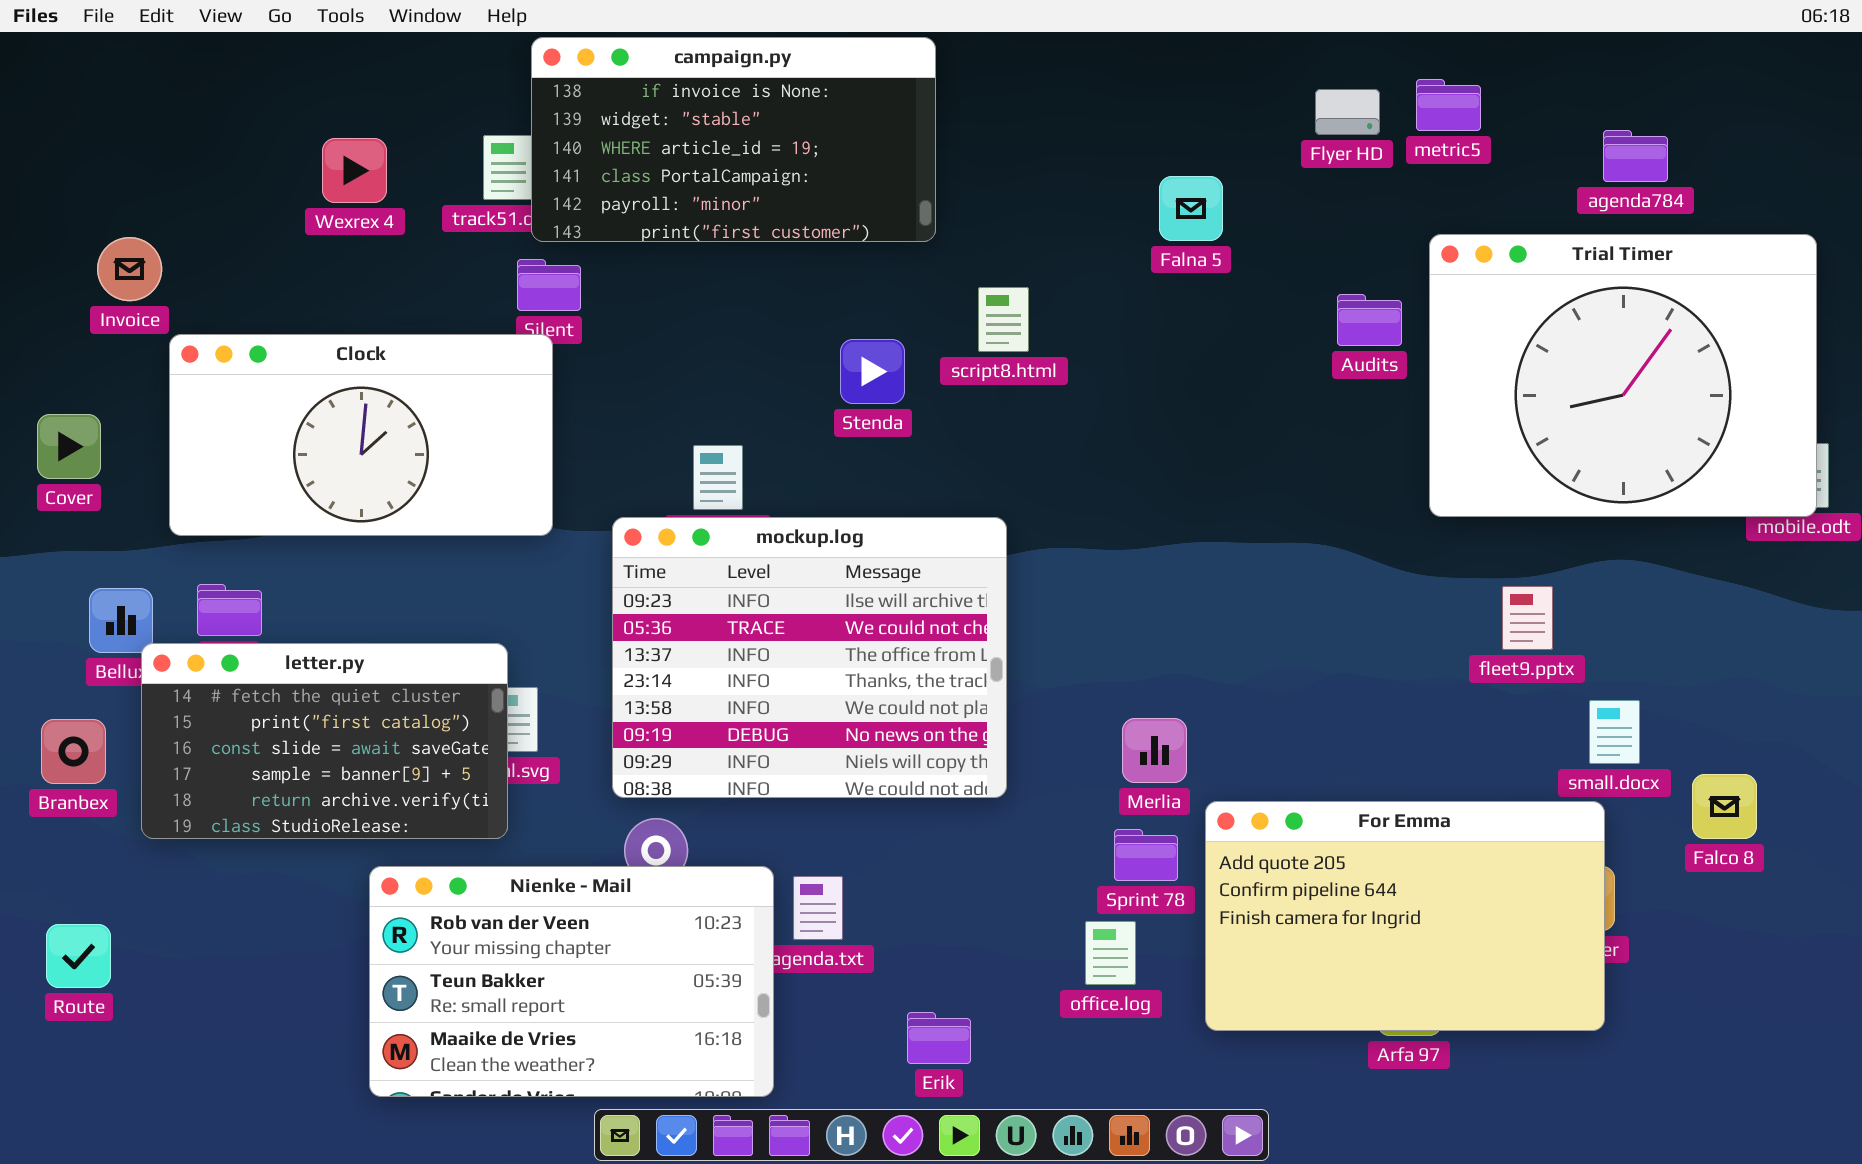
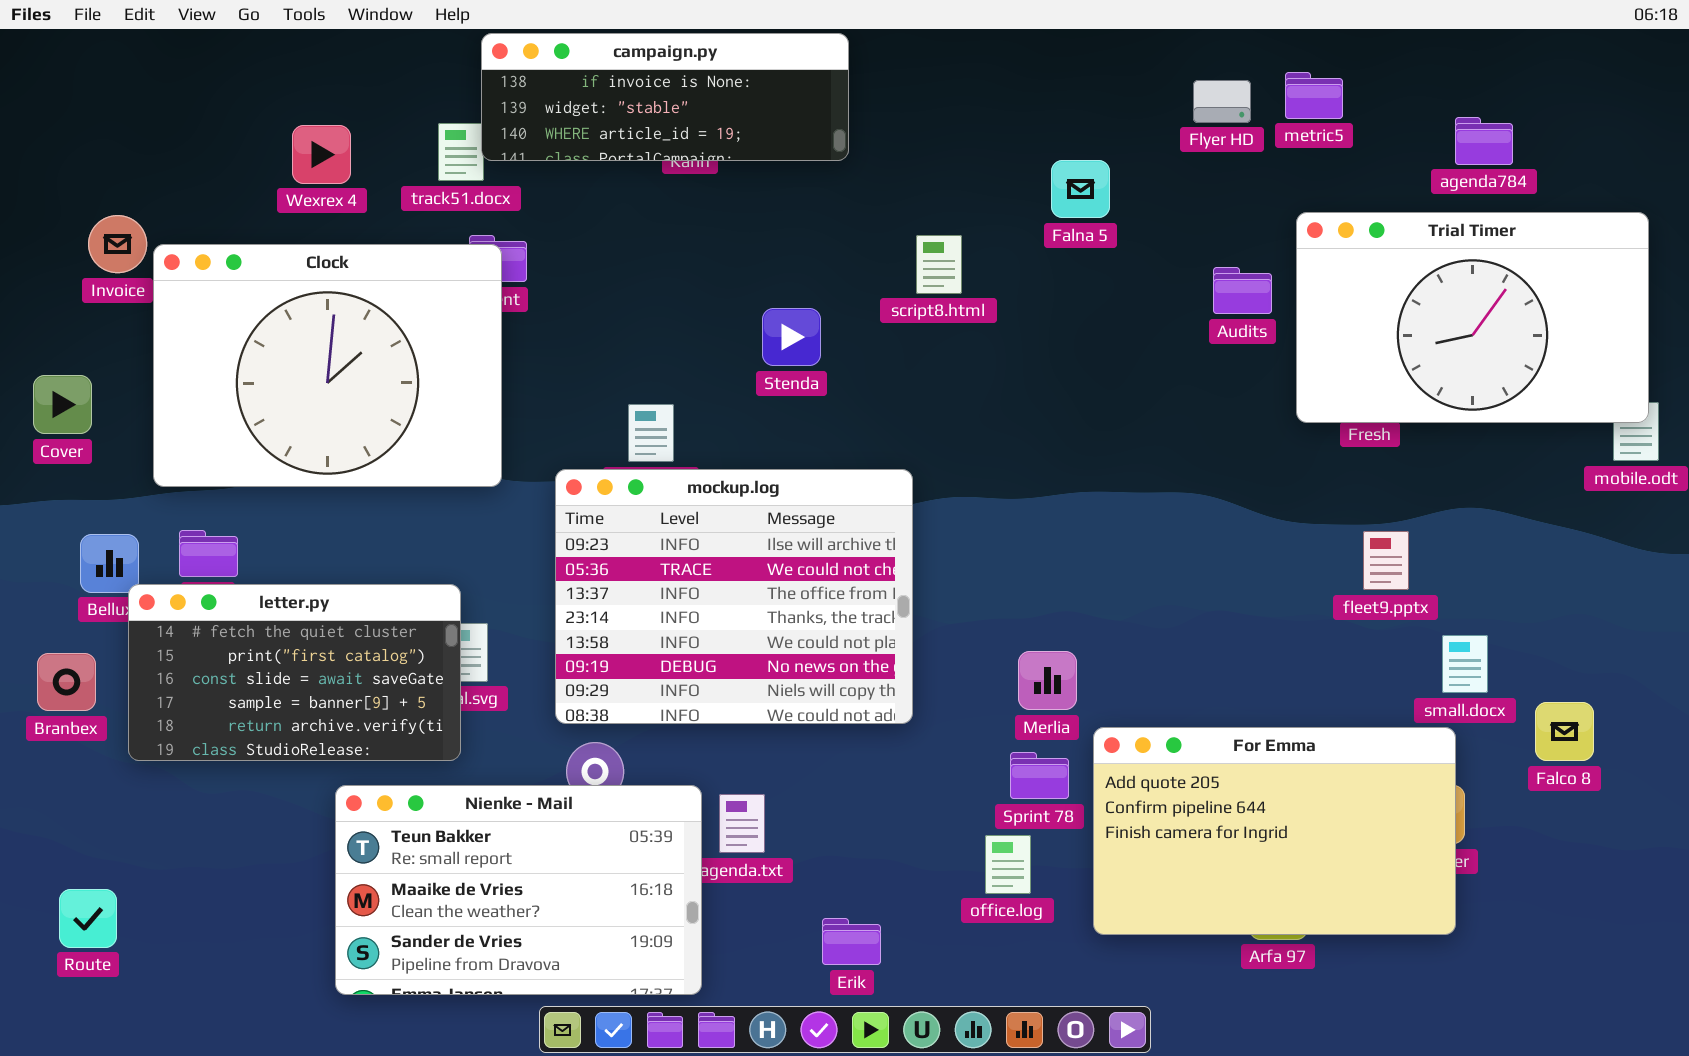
campaign.py: [531,37,936,242] -> [481,33,849,161], resized
Trial Timer: [1429,234,1817,517] -> [1296,212,1649,423], resized
script8.html: [978,287,1029,352] -> [916,235,962,294], moved
Clock: [169,334,553,536] -> [153,244,502,487], resized
Nienke - Mail: [369,866,774,1097] -> [335,785,702,995], scrolled down 1 row
Route: [46,924,111,988] -> [59,889,117,948], moved

